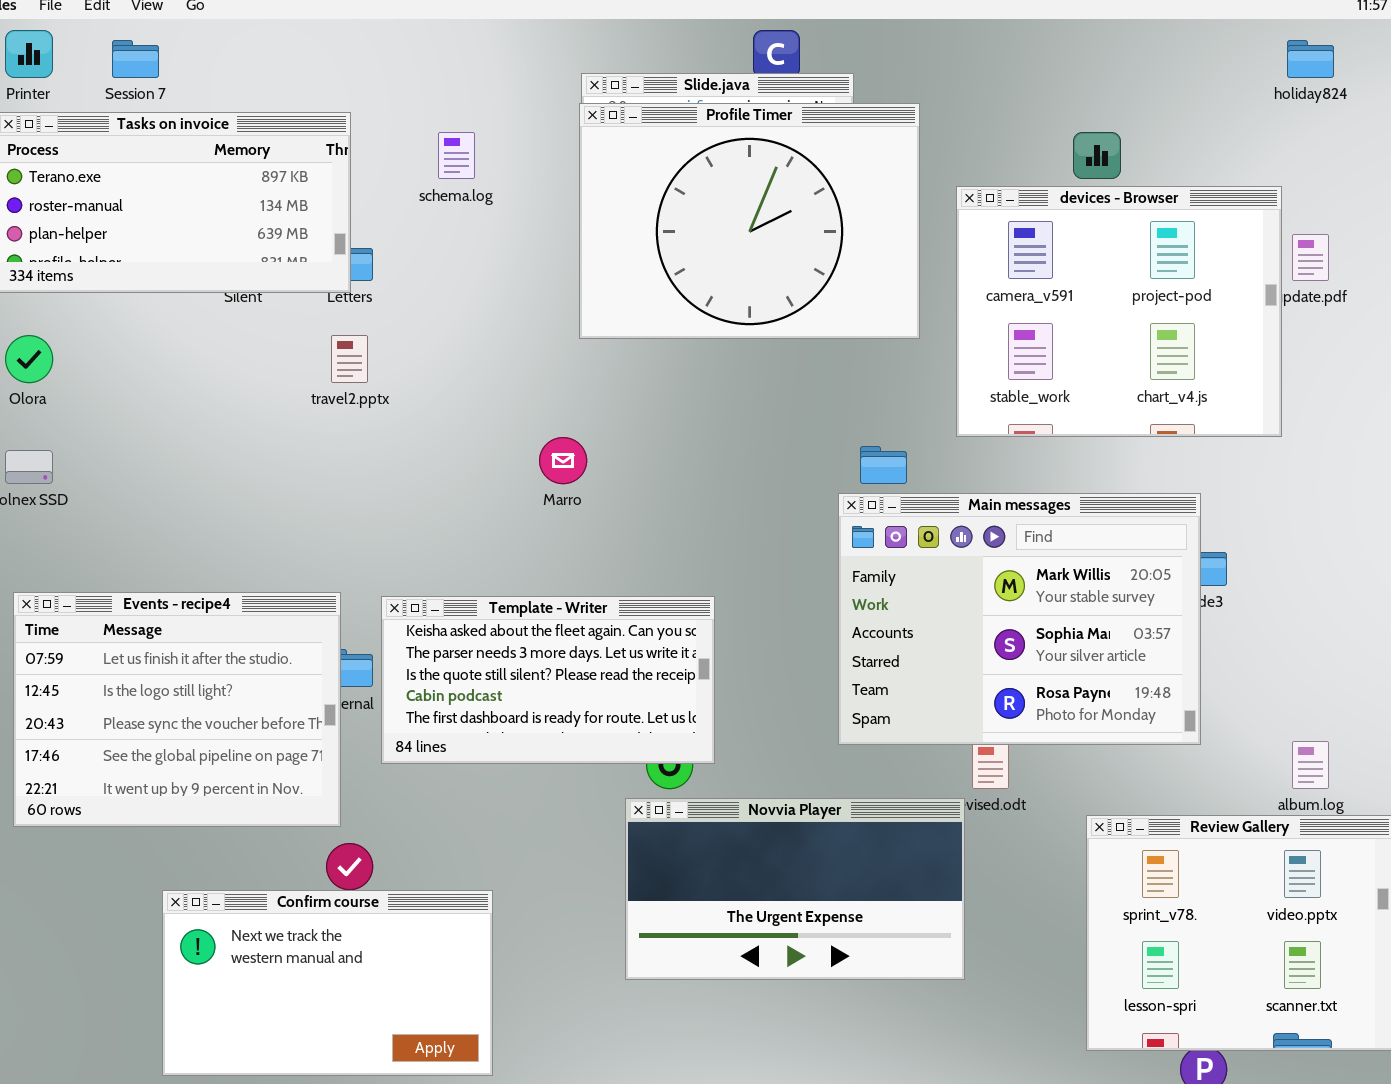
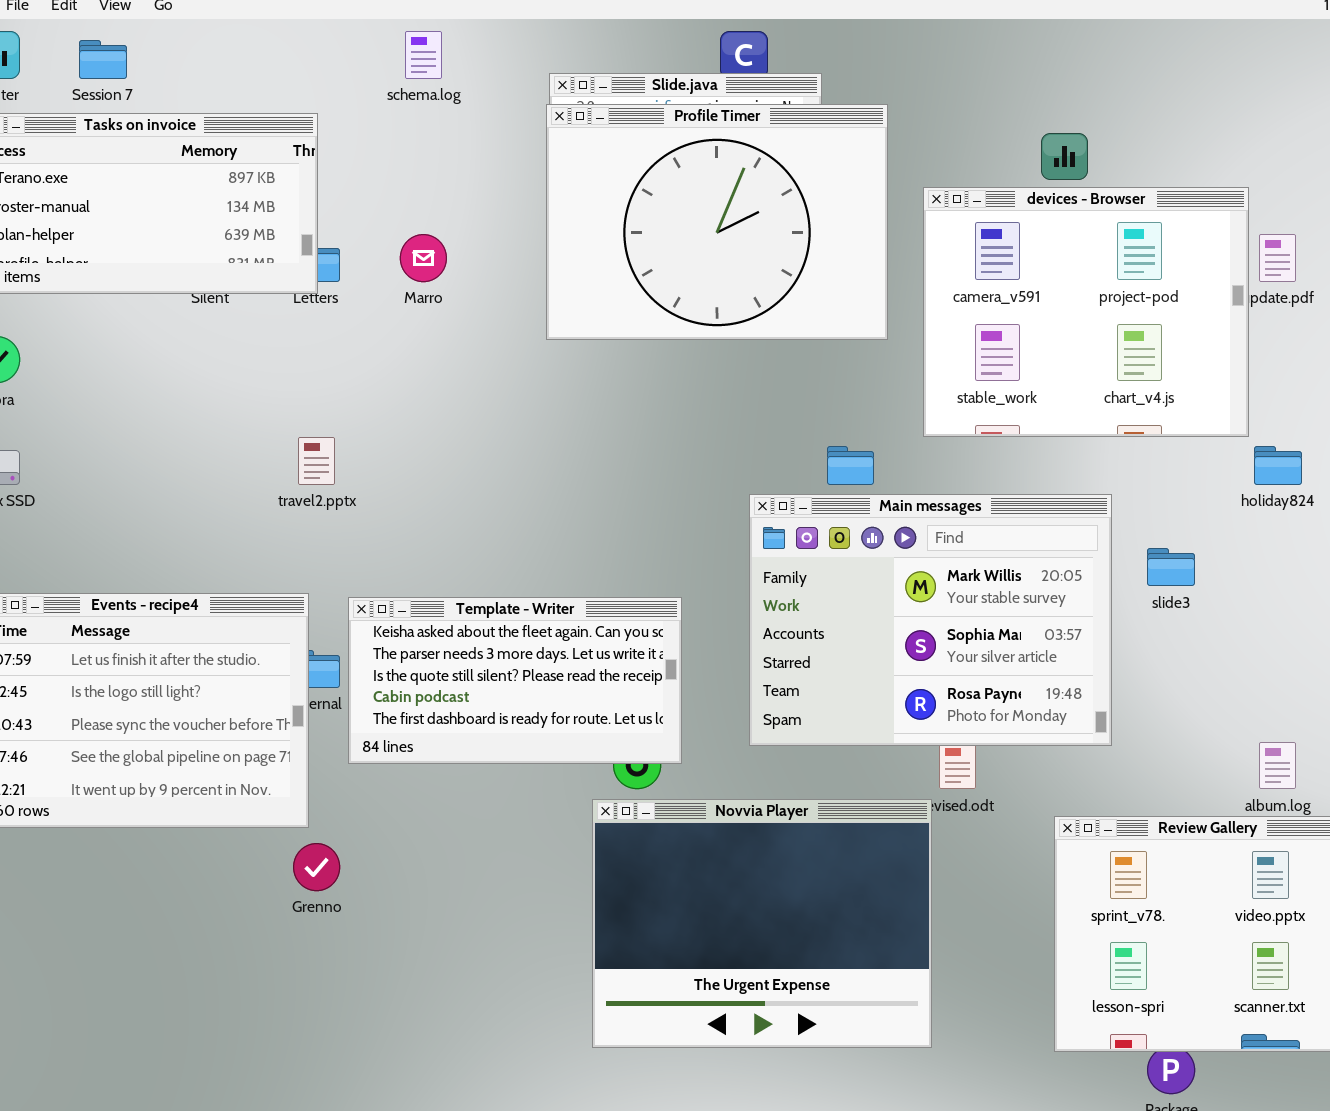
holiday824: [1287,40,1334,78] -> [1254,446,1302,485], moved
schema.log: [438,132,475,179] -> [405,31,442,79], moved
travel2.pptx: [331,335,368,383] -> [298,437,335,485], moved
Marro: [539,437,587,484] -> [400,234,447,282], moved
Main messages: [838,493,1201,745] -> [749,494,1112,746], moved
Novvia Player: [625,798,965,980] -> [592,799,932,1048], resized
Confirm course: [162,890,493,1076] -> none, closed

